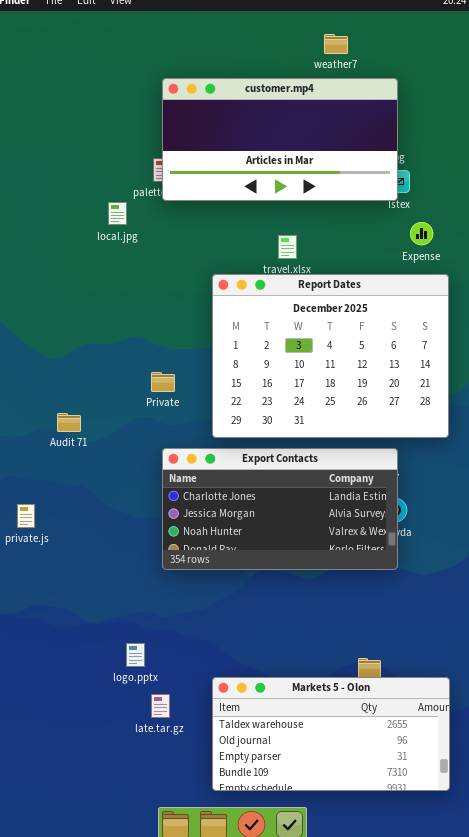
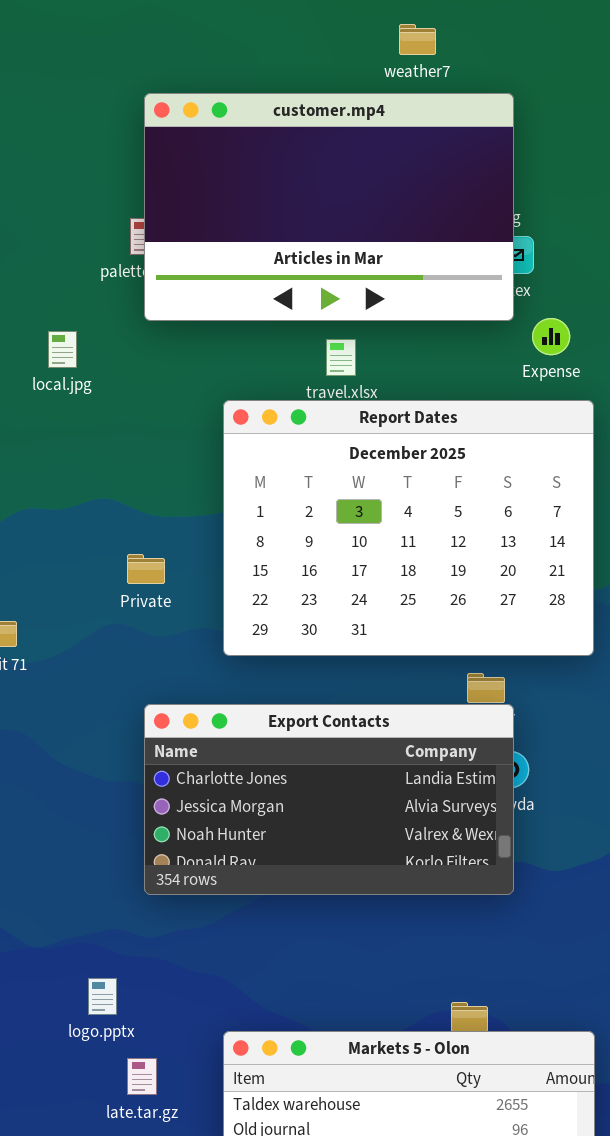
customer.mp4: [162,78,398,201] -> [144,93,514,321], resized
local.jpg: [108,202,127,225] -> [48,331,77,368], moved
Export Contacts: [162,448,398,570] -> [144,704,514,895], moved

